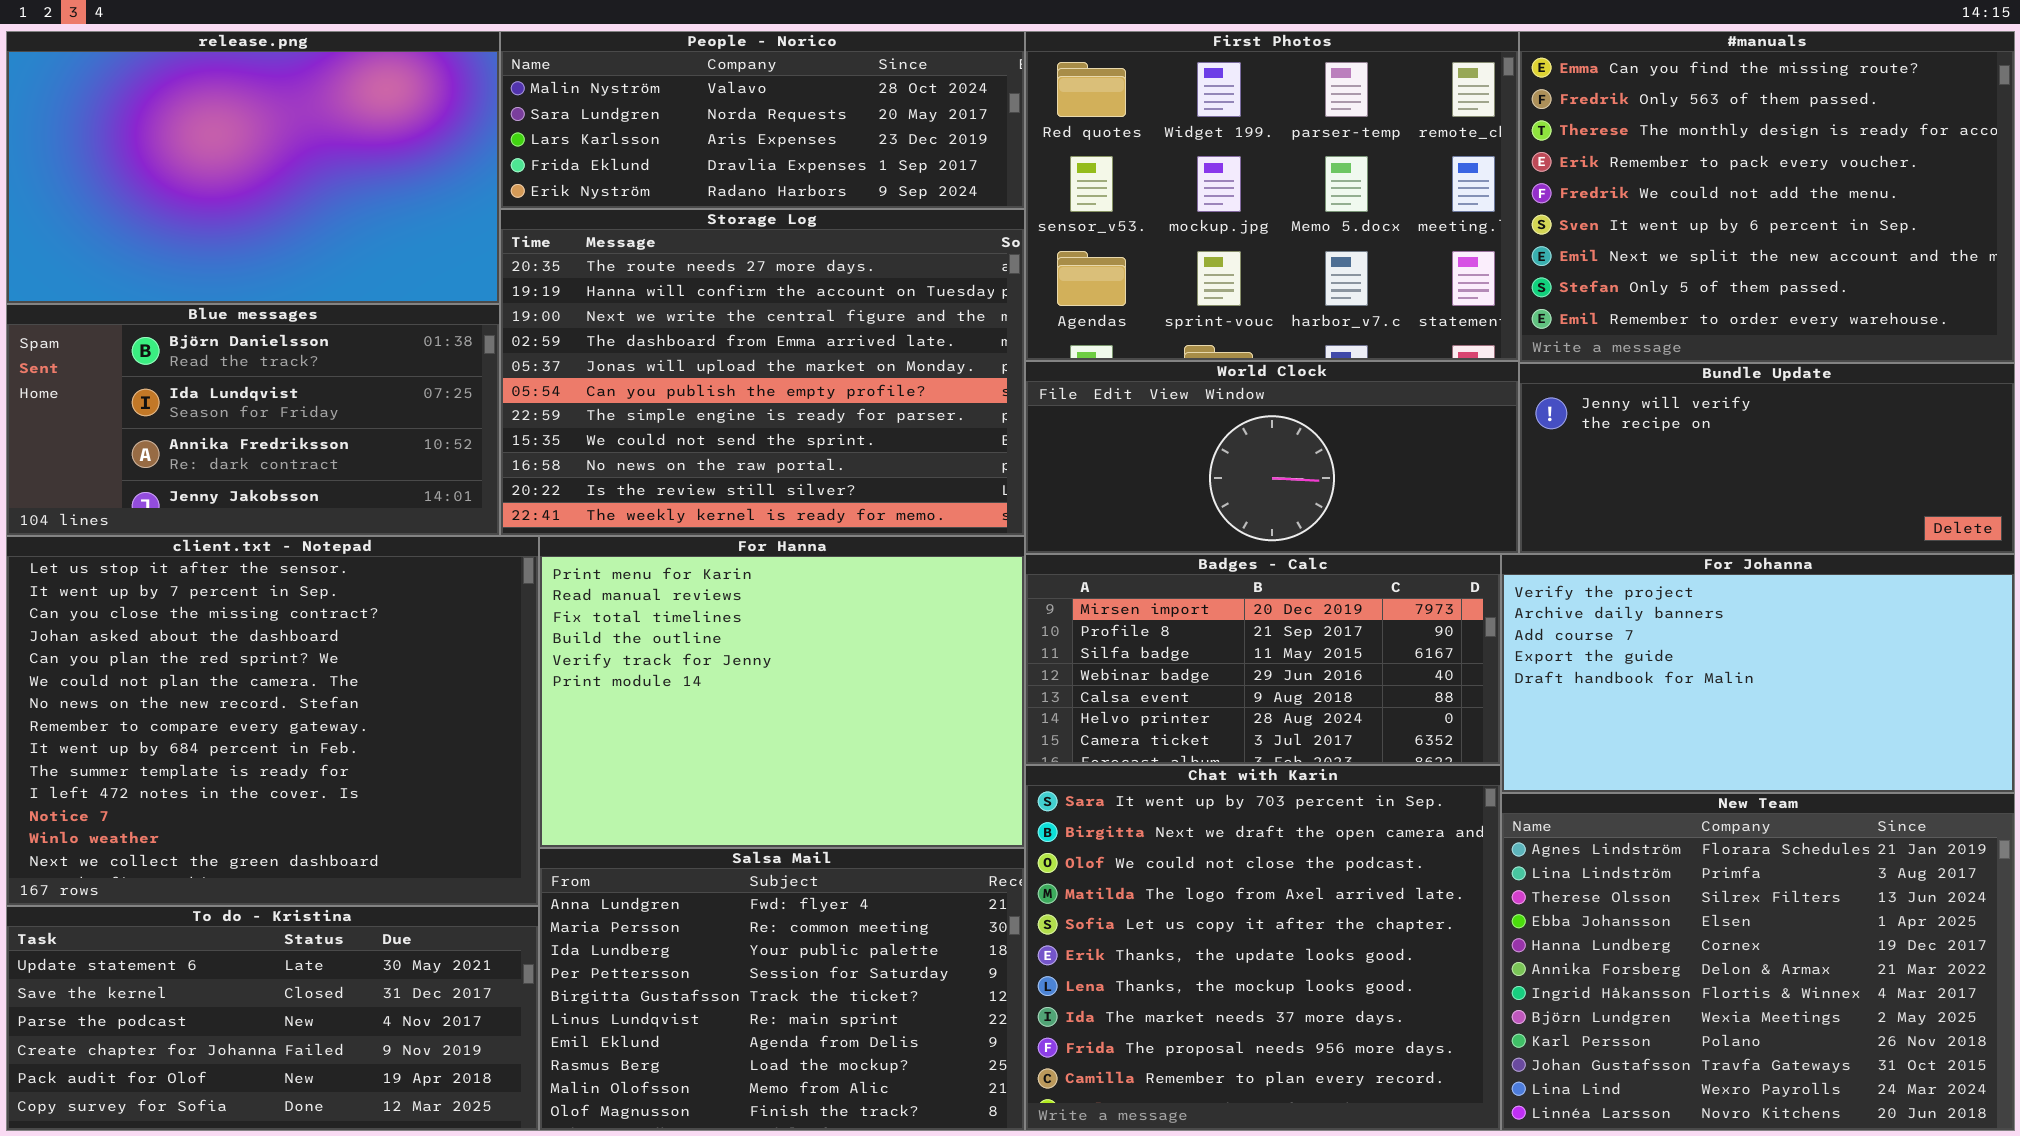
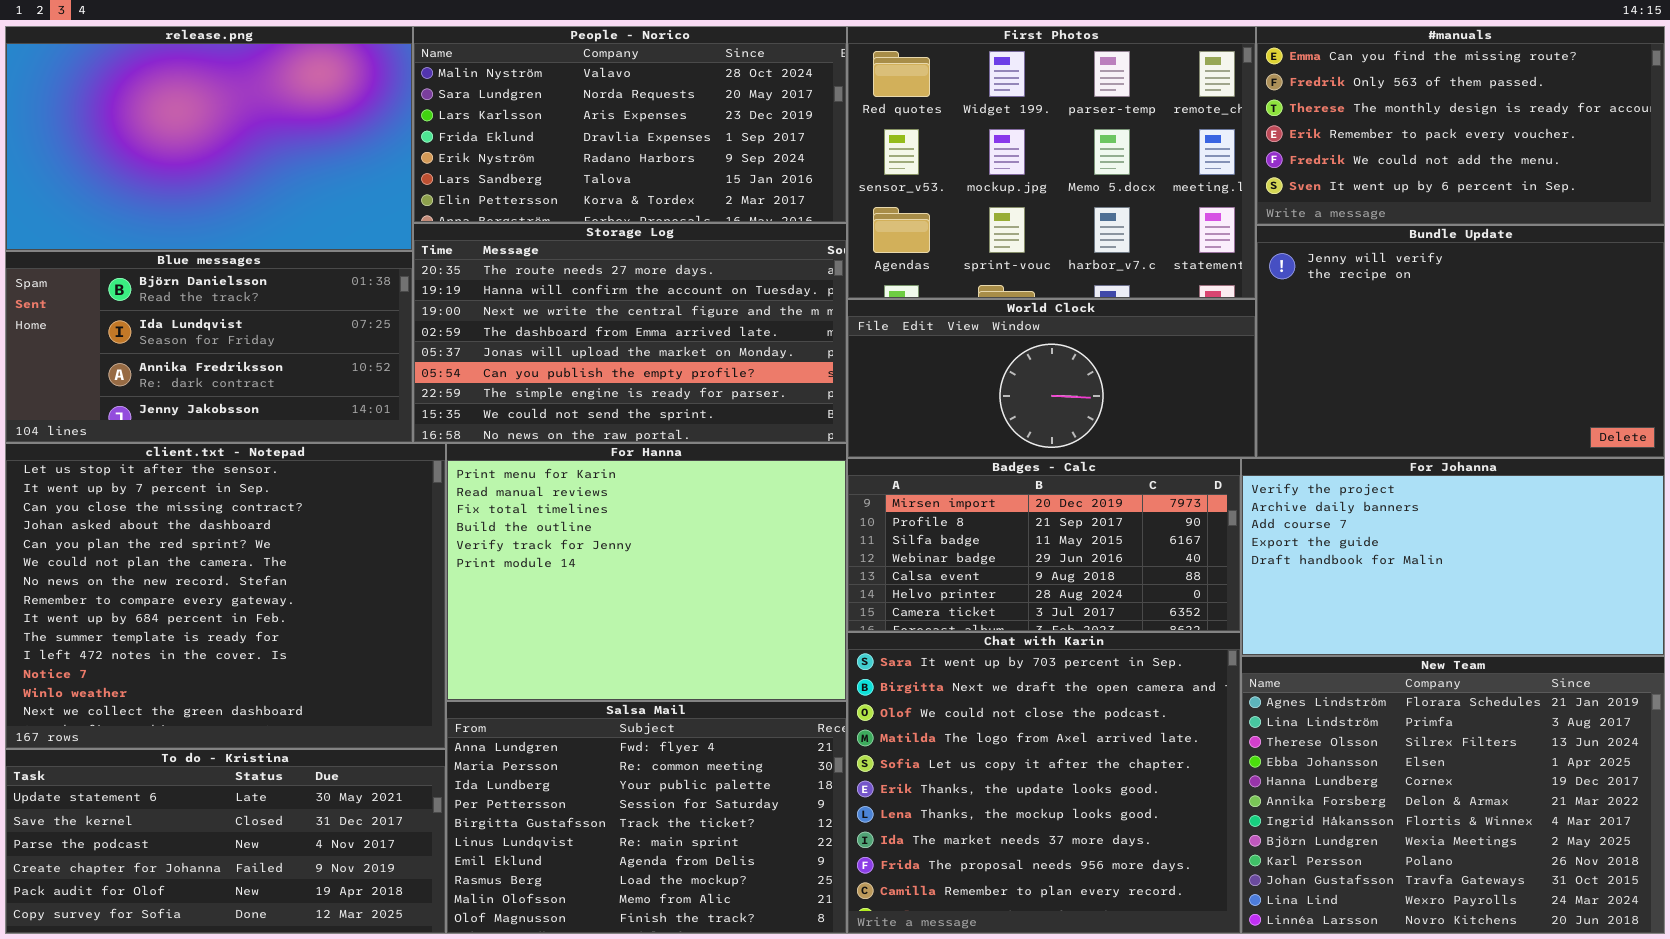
People - Norico: [500,31,1025,209] -> [413,26,847,223], resized
#manuals: [1519,31,2015,363] -> [1256,26,1665,225], resized
Storage Log: [500,209,1025,536] -> [413,223,847,443], resized
Bundle Update: [1519,363,2015,554] -> [1256,225,1665,458], resized

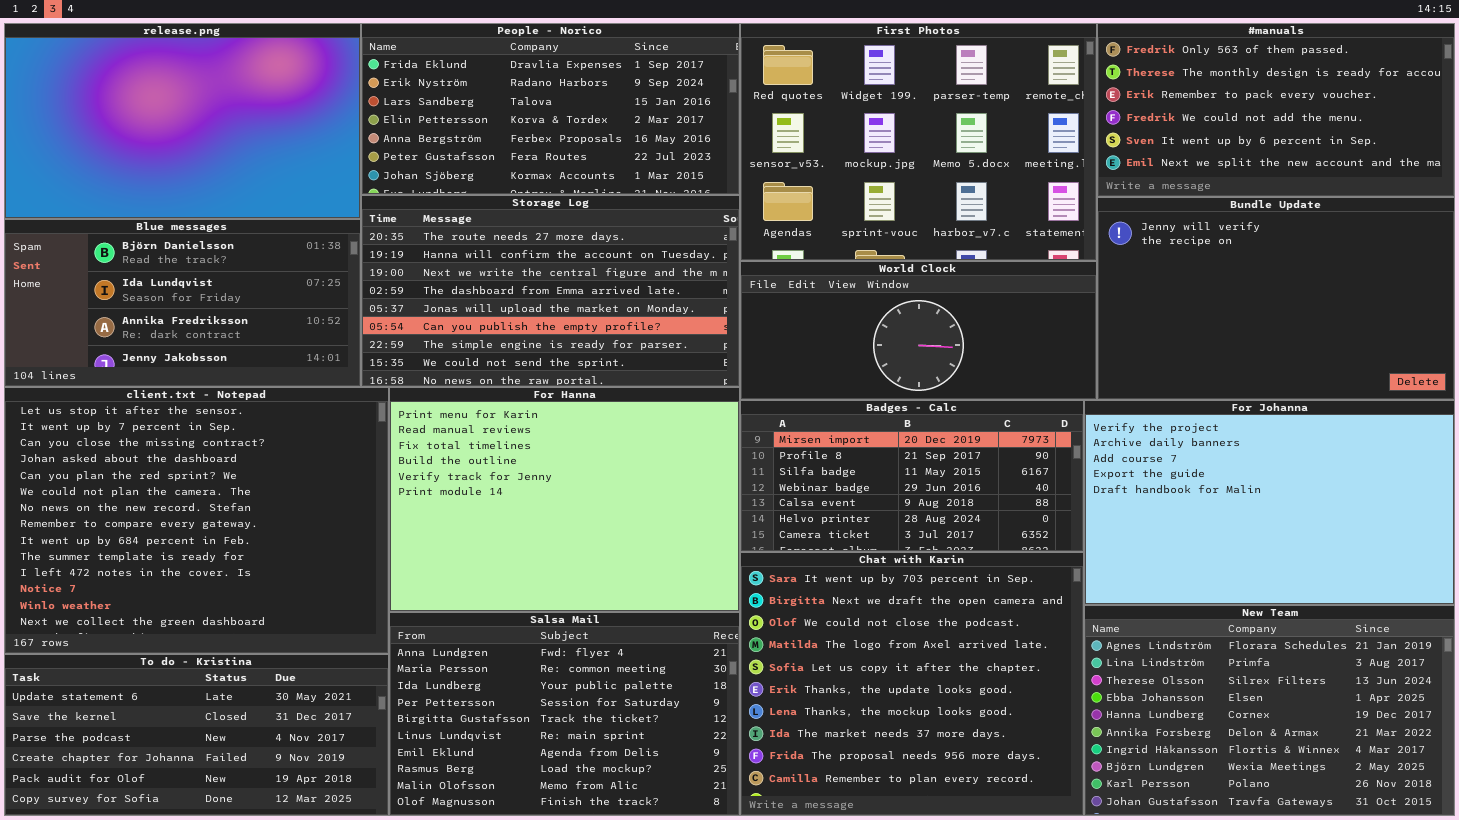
People - Norico: [413,26,847,223] -> [361,23,740,195], scrolled down 3 rows
#manuals: [1256,26,1665,225] -> [1097,23,1455,197], scrolled down 1 row
For Johanna: [1241,458,1665,656] -> [1084,400,1455,605], resized
New Team: [1241,656,1665,934] -> [1084,605,1455,816], resized

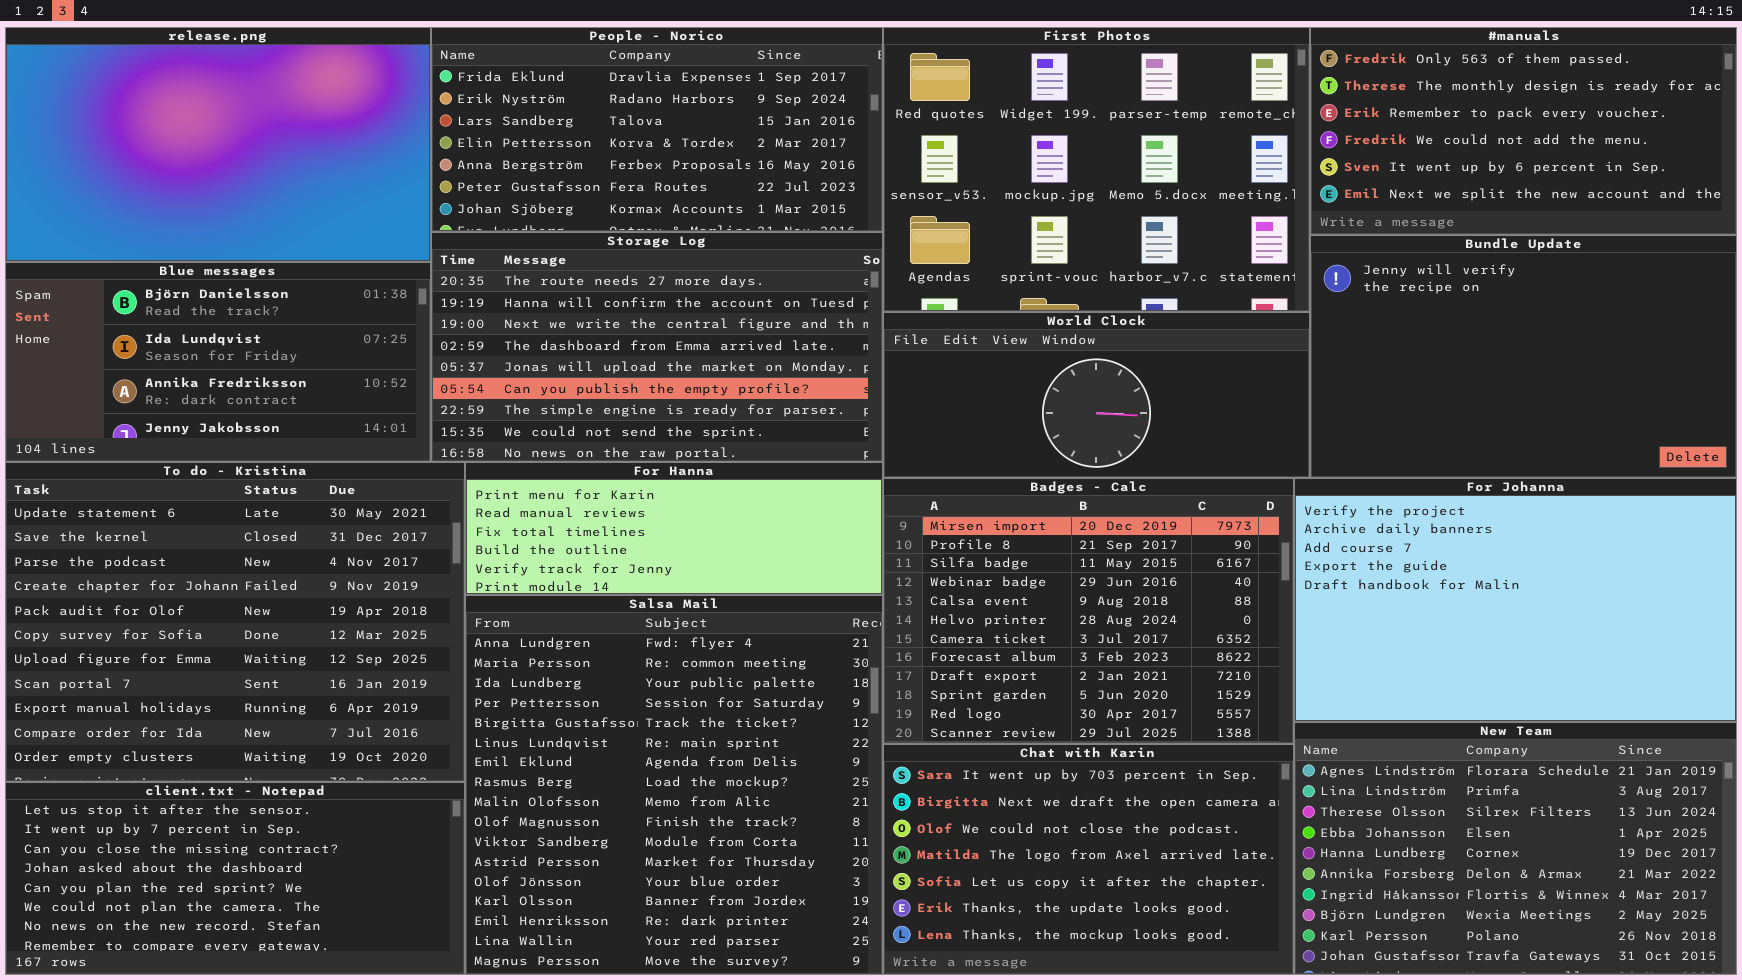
client.txt - Notepad: [4,387,389,654] -> [5,782,465,975], moved, resized
For Hanna: [389,387,740,612] -> [465,462,883,595], resized
Badges - Calc: [740,400,1084,552] -> [883,478,1294,744], resized
Chat with Karin: [740,552,1084,816] -> [883,744,1294,975], resized
Salsa Mail: [389,612,740,816] -> [465,595,883,975], resized
To do - Kristina: [4,654,389,816] -> [5,462,465,782], moved, resized

